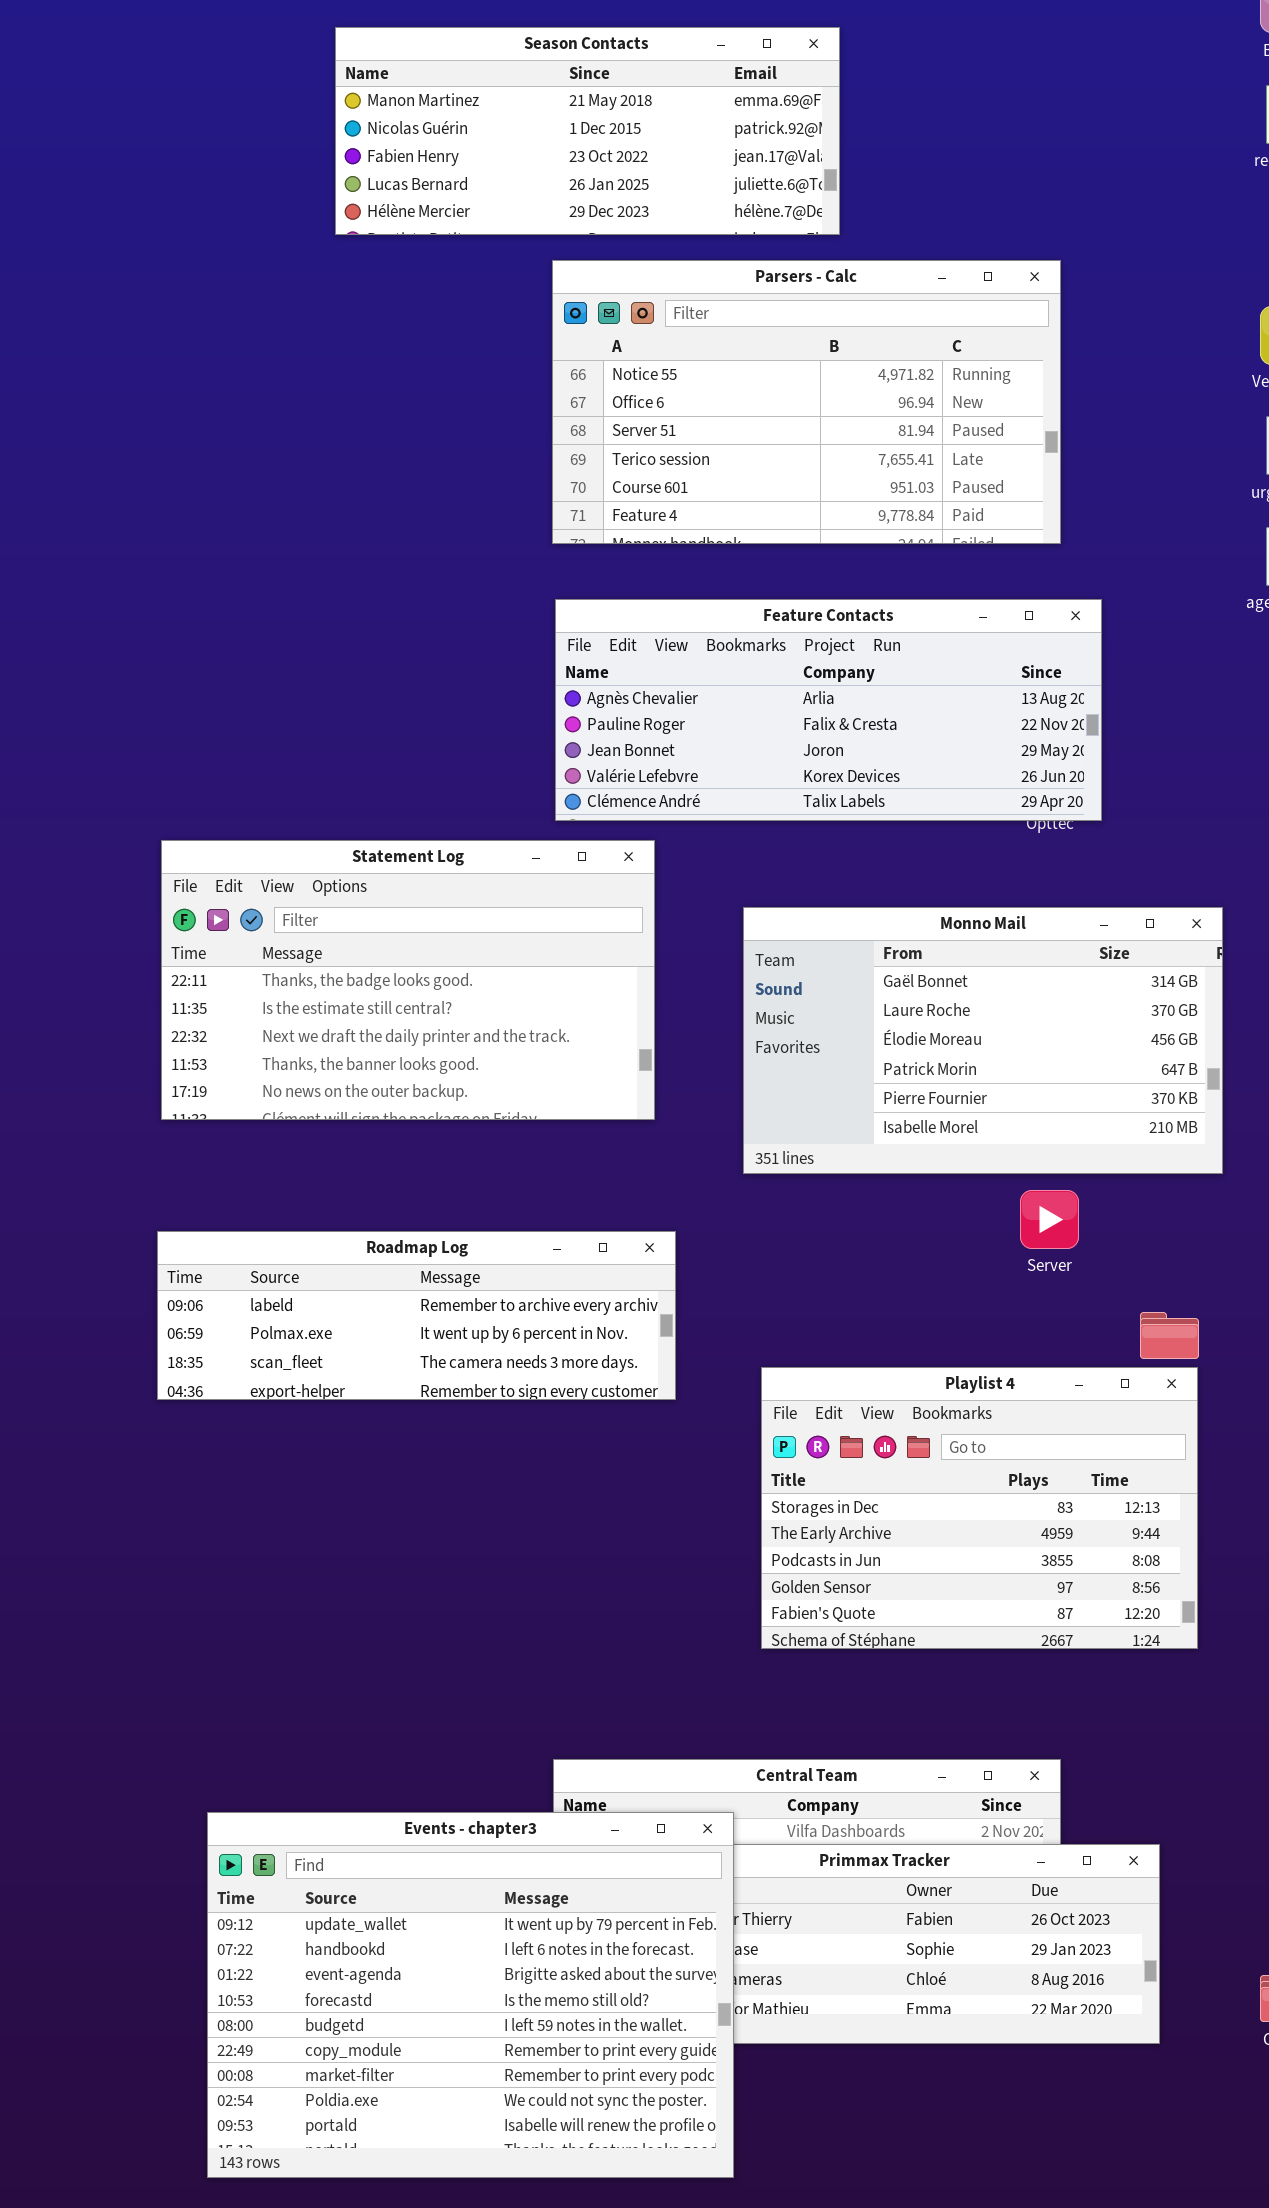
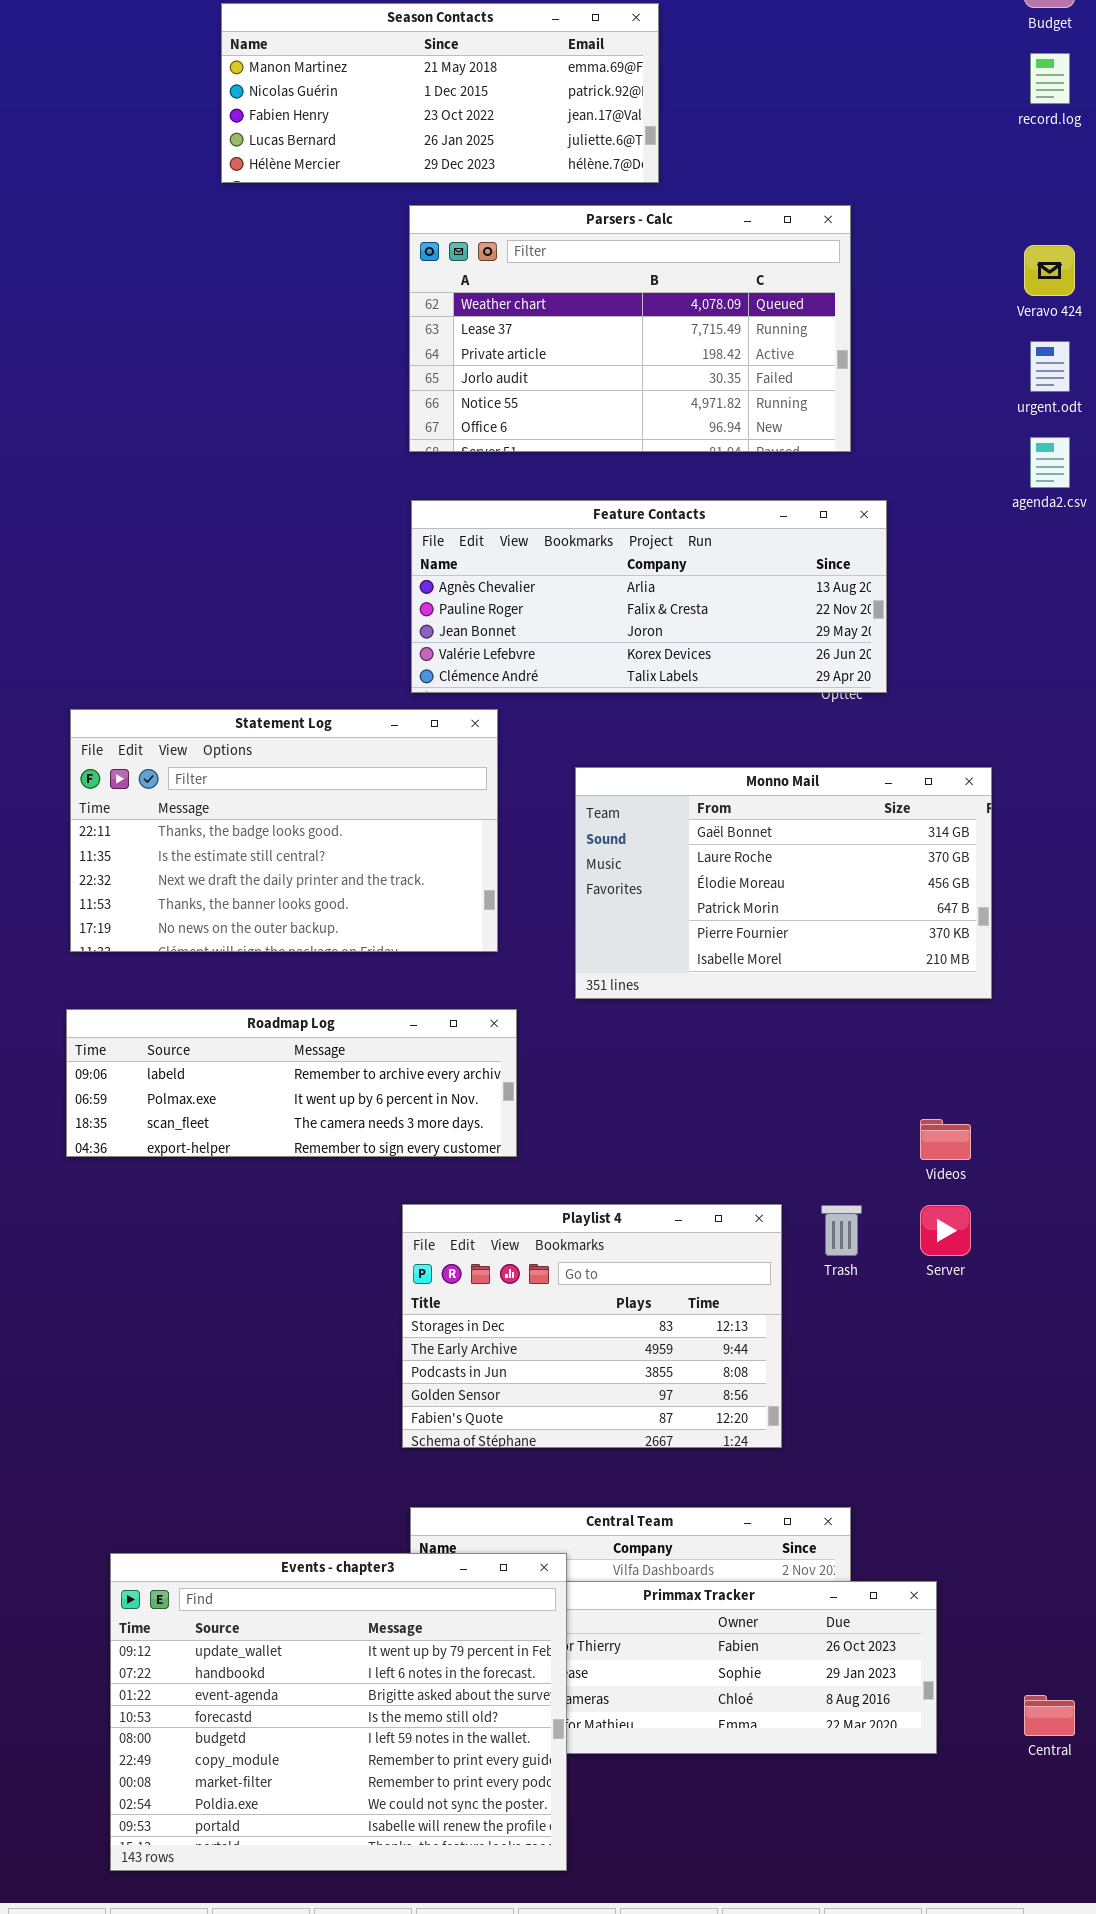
Parsers - Calc: [552,260,1061,544] -> [409,205,851,452], scrolled up 4 rows
Server: [1020,1190,1079,1249] -> [920,1205,971,1256], moved
Roadmap Log: [157,1231,676,1400] -> [66,1009,517,1157], moved
Playlist 4: [761,1367,1198,1649] -> [402,1204,782,1448], moved

